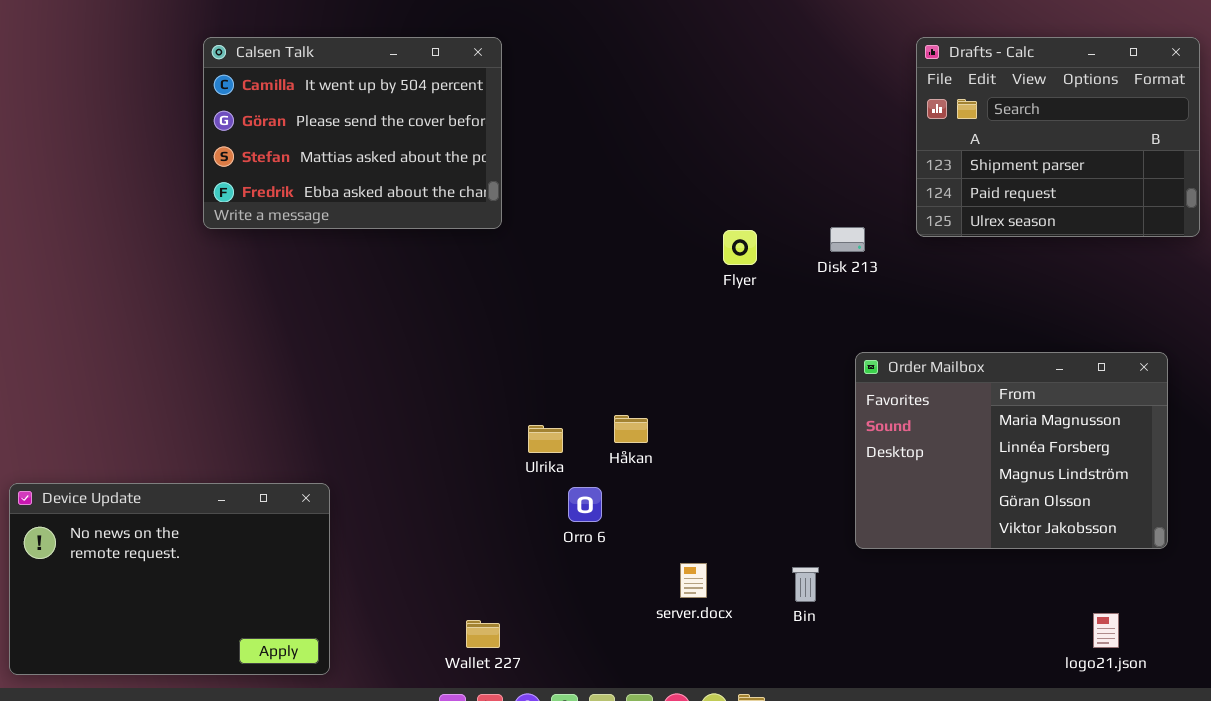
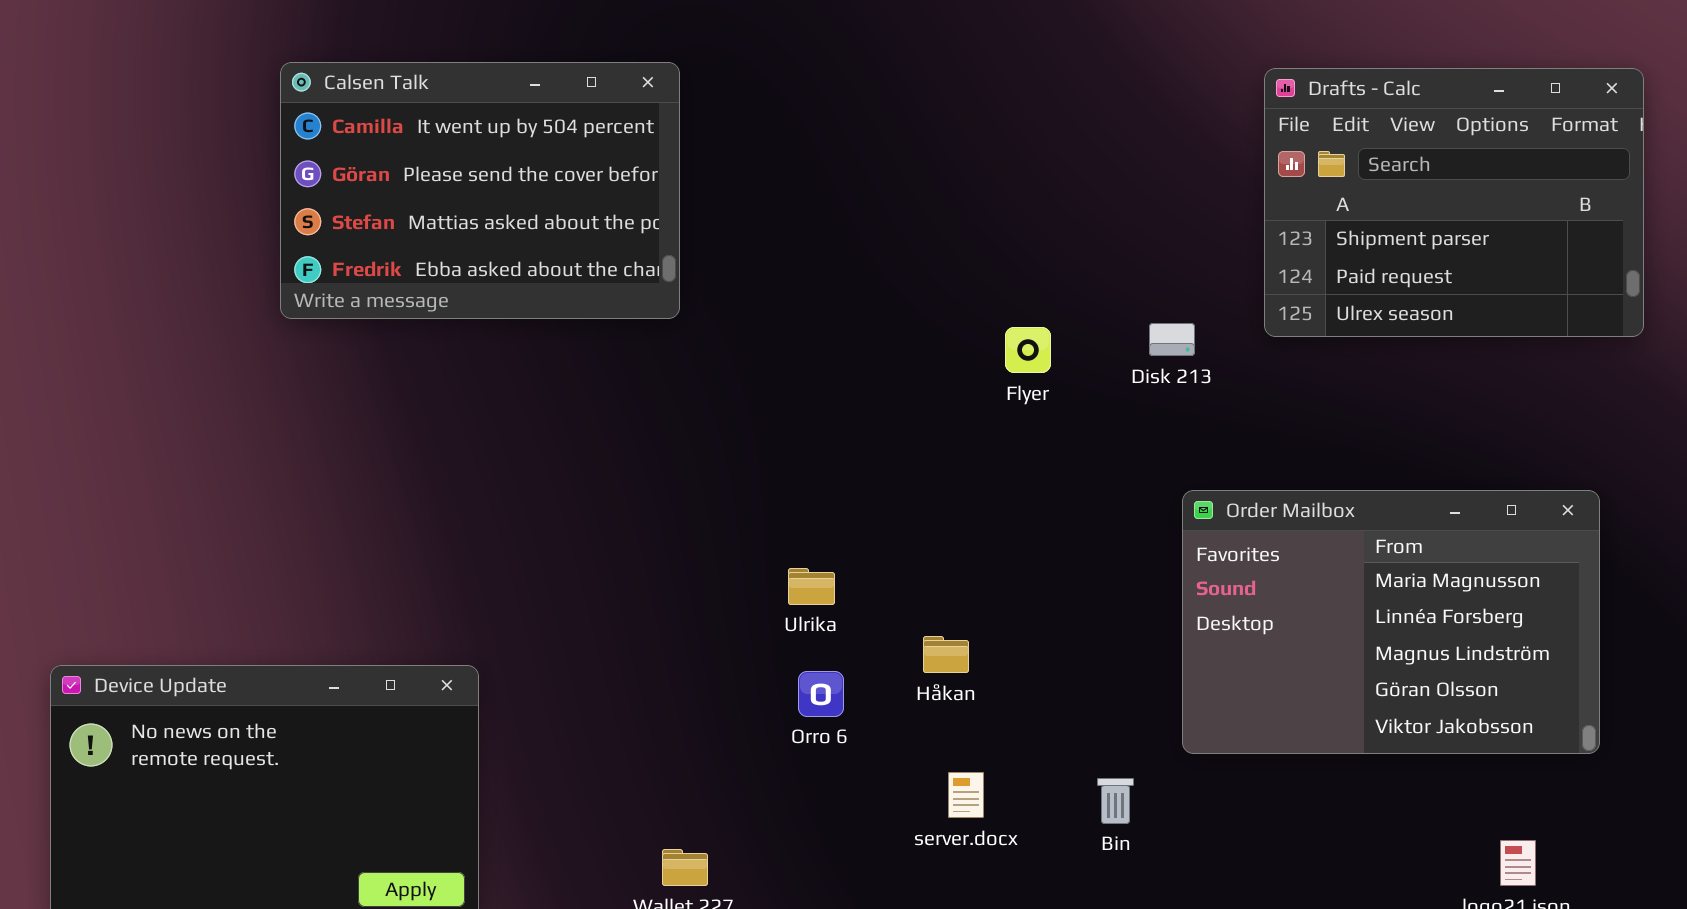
Calsen Talk: [203,37,502,229] -> [280,62,680,319], moved
Håkan: [614,415,648,443] -> [923,636,969,673], moved
Ulrika: [528,425,563,453] -> [788,568,835,605], moved

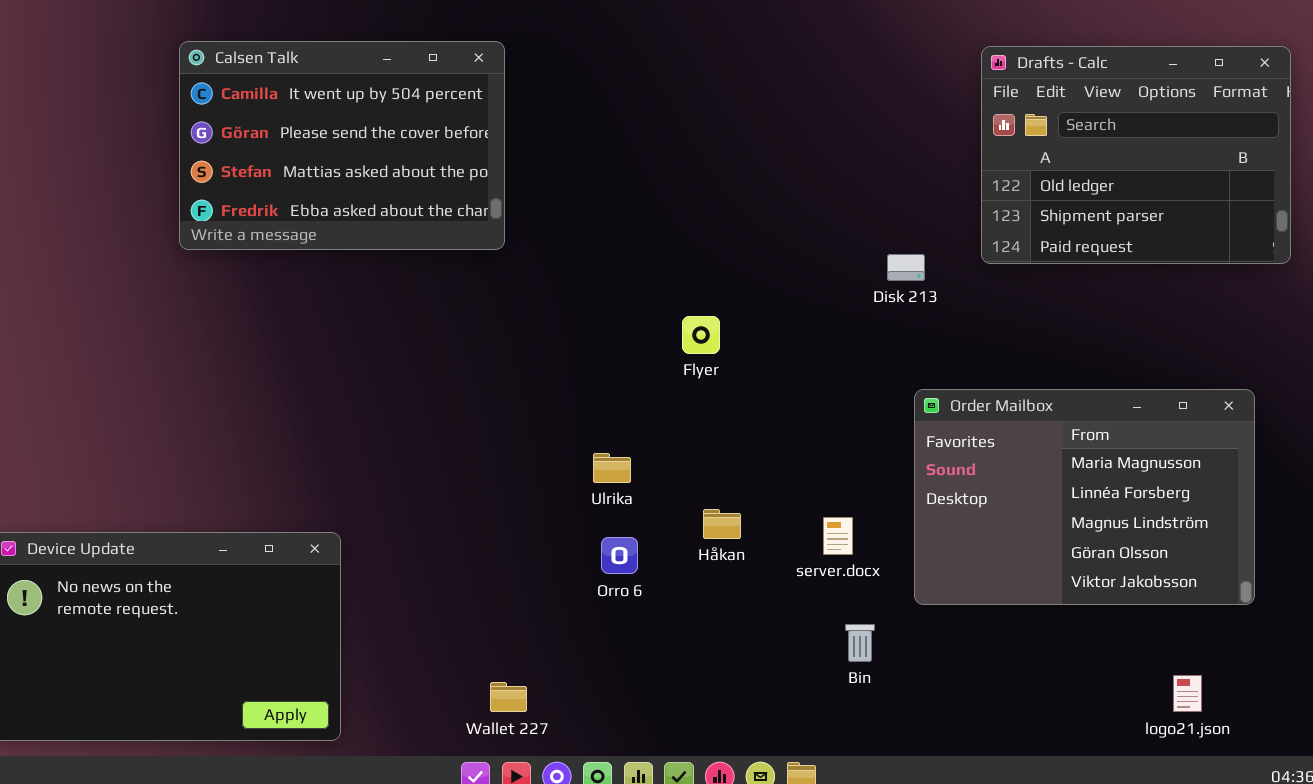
Drafts - Calc: [1264,68,1644,337] -> [981,46,1291,264], scrolled up 1 row
Flyer: [1005,327,1051,373] -> [682,316,720,354], moved
server.docx: [948,772,984,818] -> [823,517,853,555], moved

